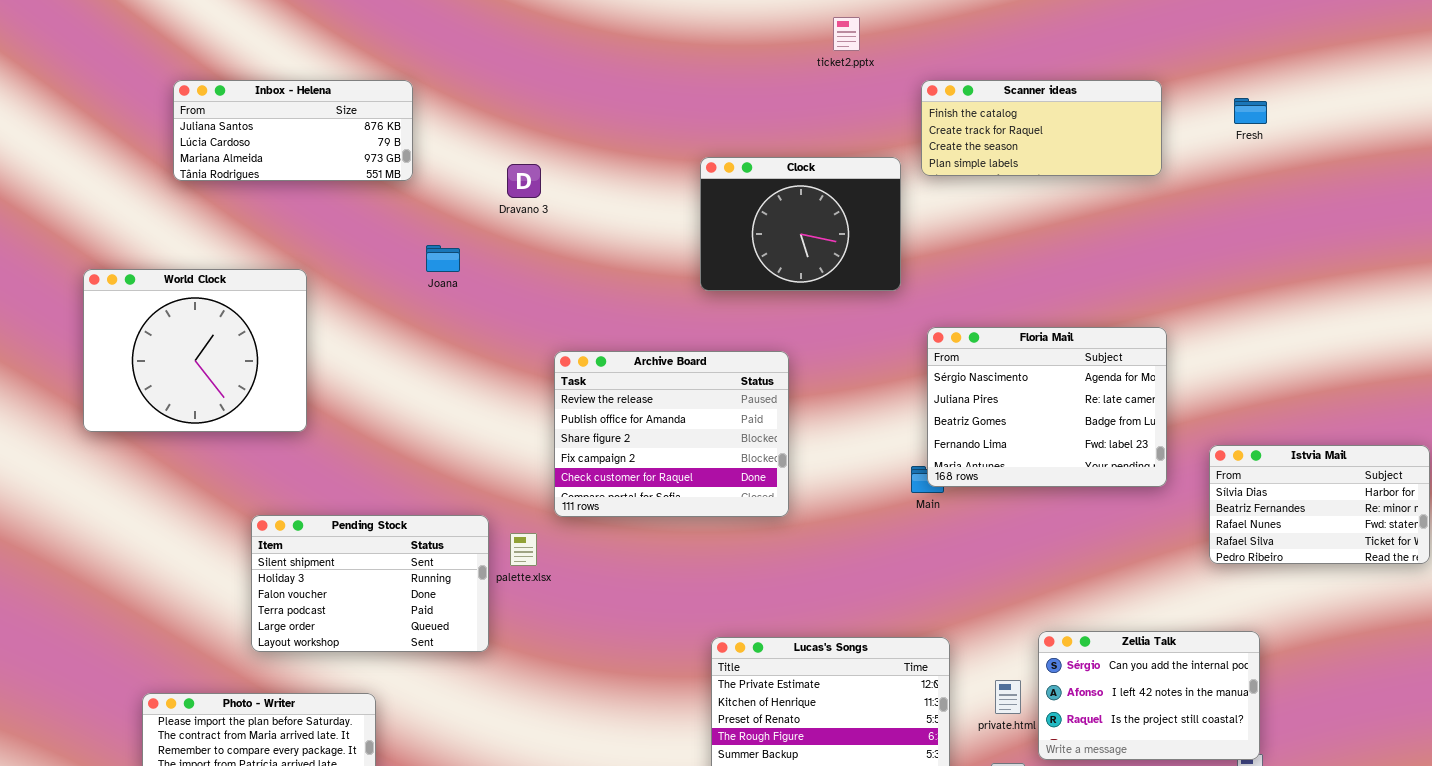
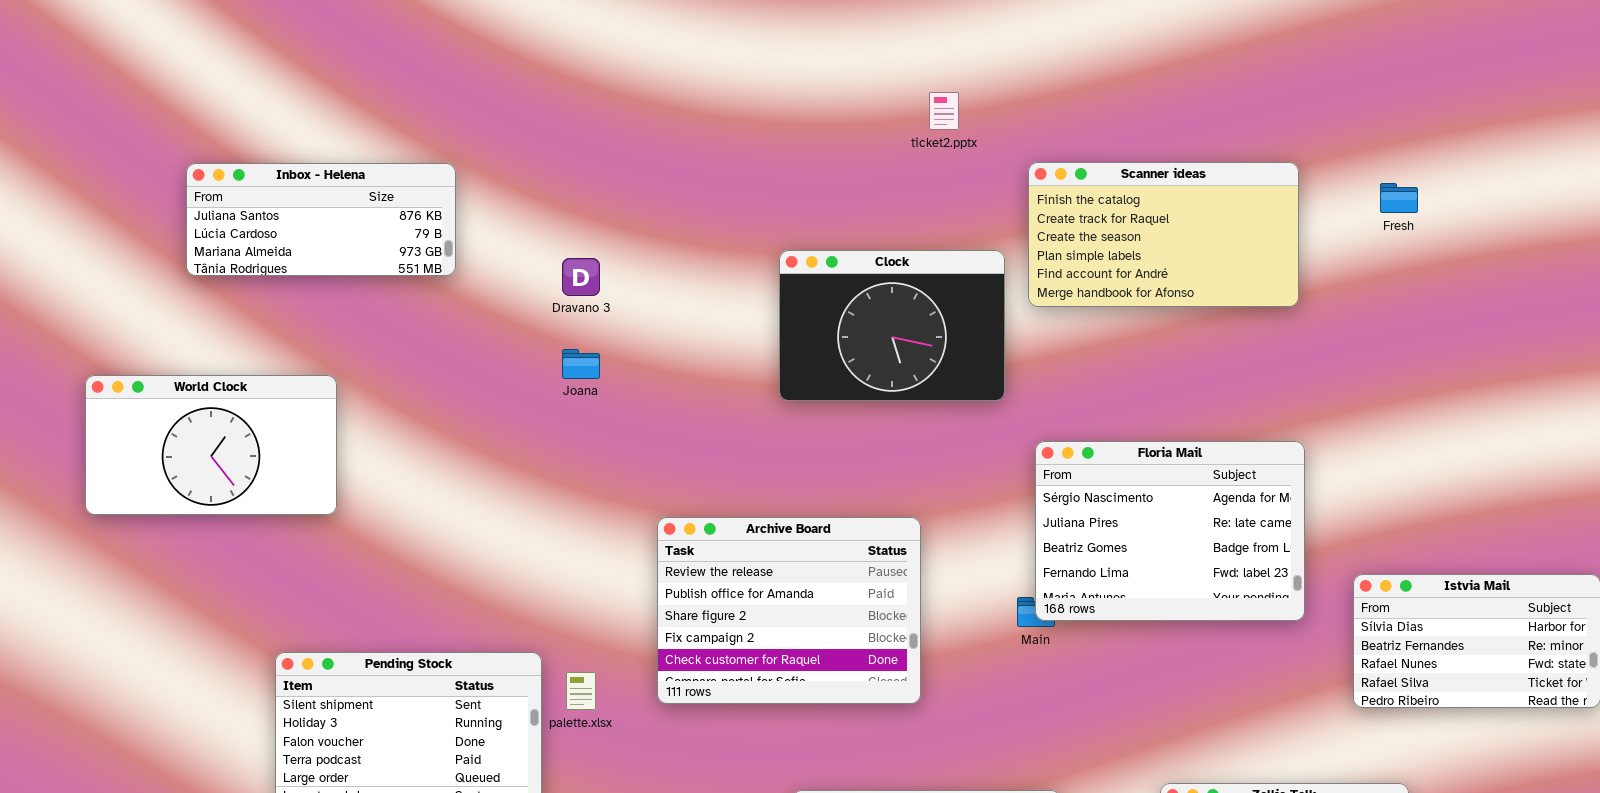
Scanner ideas: [921,80,1162,176] -> [1028,162,1299,307], resized
Joana: [426,245,460,272] -> [562,349,600,379], moved
World Clock: [83,269,307,432] -> [85,375,337,515], resized
Archive Board: [554,351,789,517] -> [657,517,921,704], moved

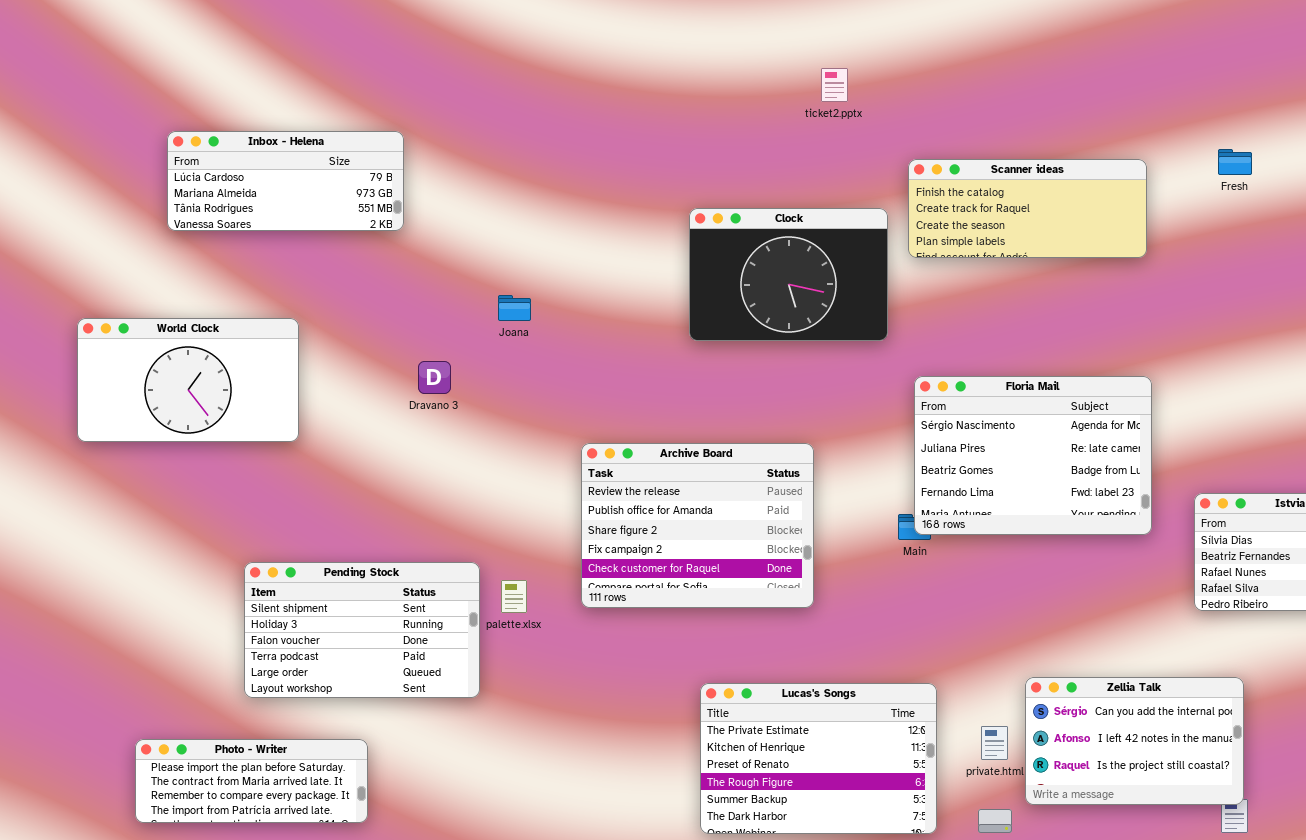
Scanner ideas: [1028,162,1299,307] -> [908,159,1147,258], resized
Inbox - Helena: [186,163,456,276] -> [167,131,404,231], scrolled down 1 row
Dravano 3: [562,258,600,296] -> [418,361,451,394], moved

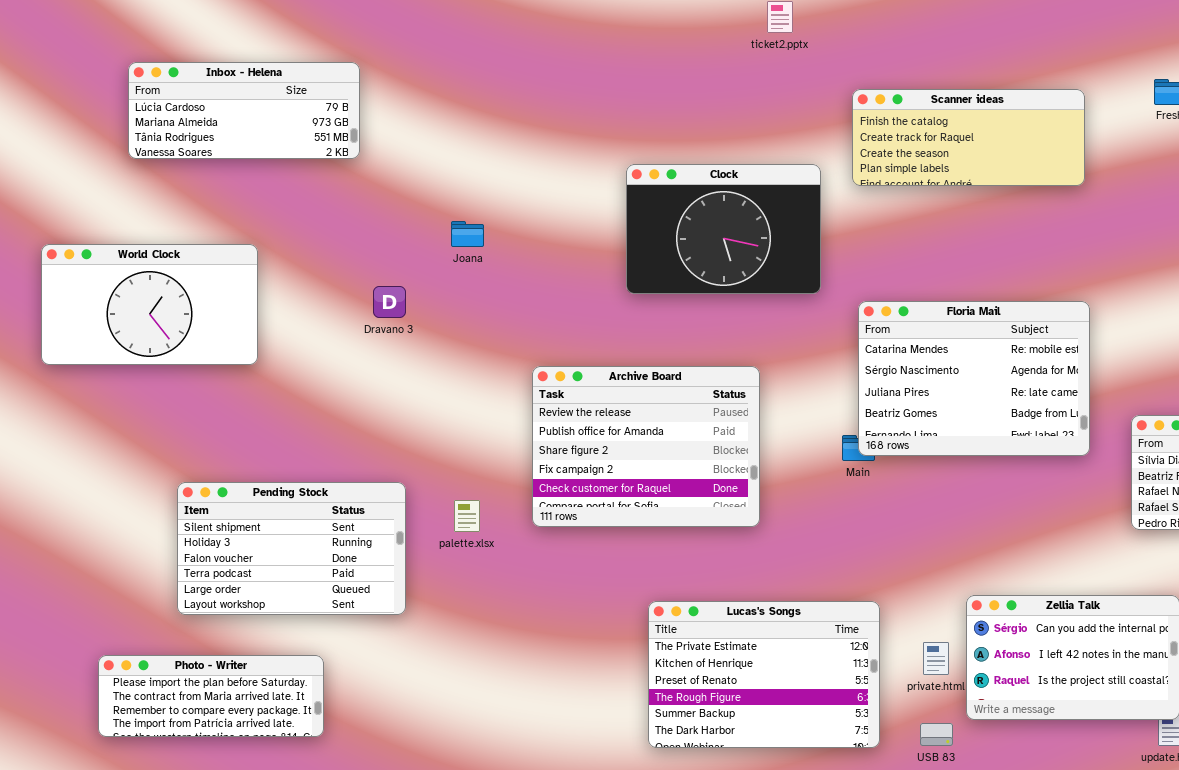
Clock: [689,208,888,341] -> [626,164,821,294], moved
Floria Mail: [914,376,1152,535] -> [858,301,1090,456], scrolled up 1 row
Pending Stock: [244,562,480,698] -> [177,482,406,615], moved

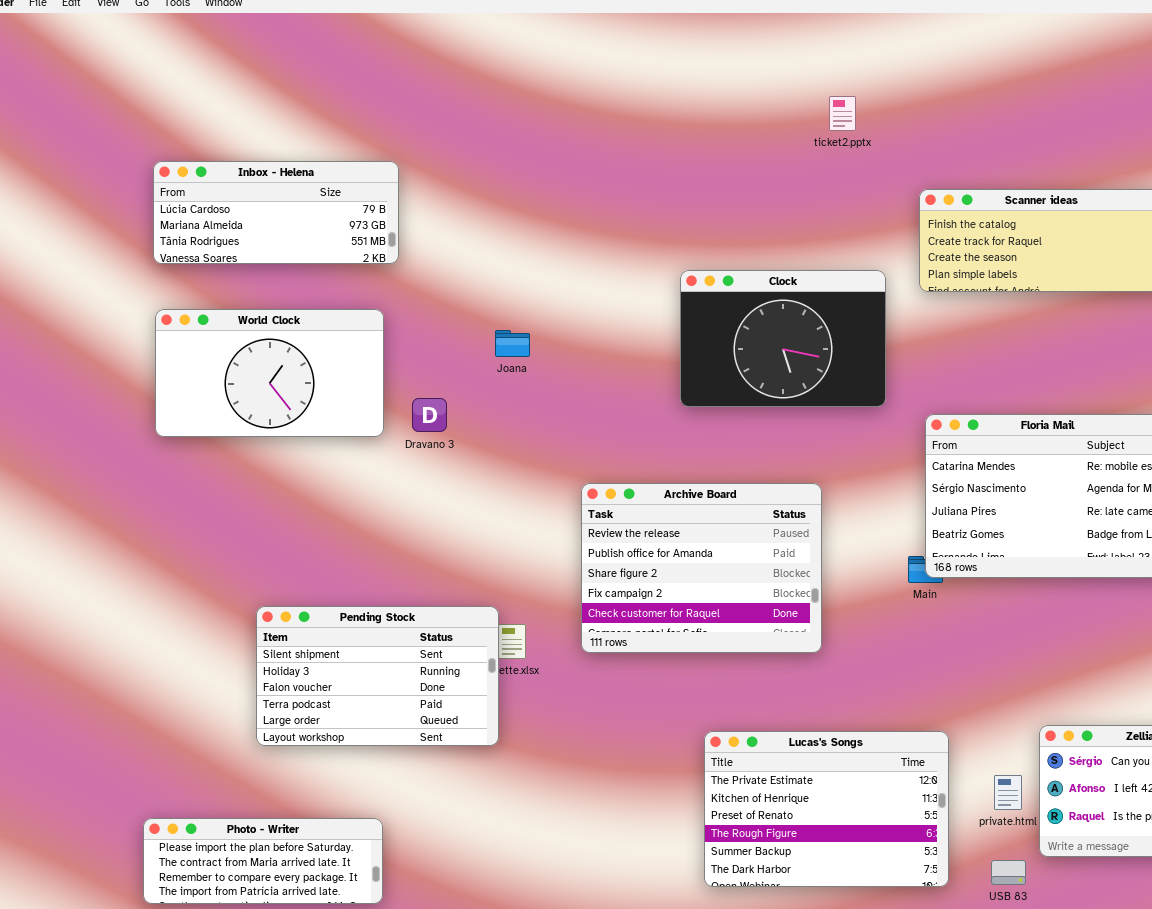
World Clock: [41,244,258,365] -> [155,309,384,437], moved
Pending Stock: [177,482,406,615] -> [256,606,499,746], moved
Photo - Writer: [98,655,324,737] -> [143,818,383,904], moved

